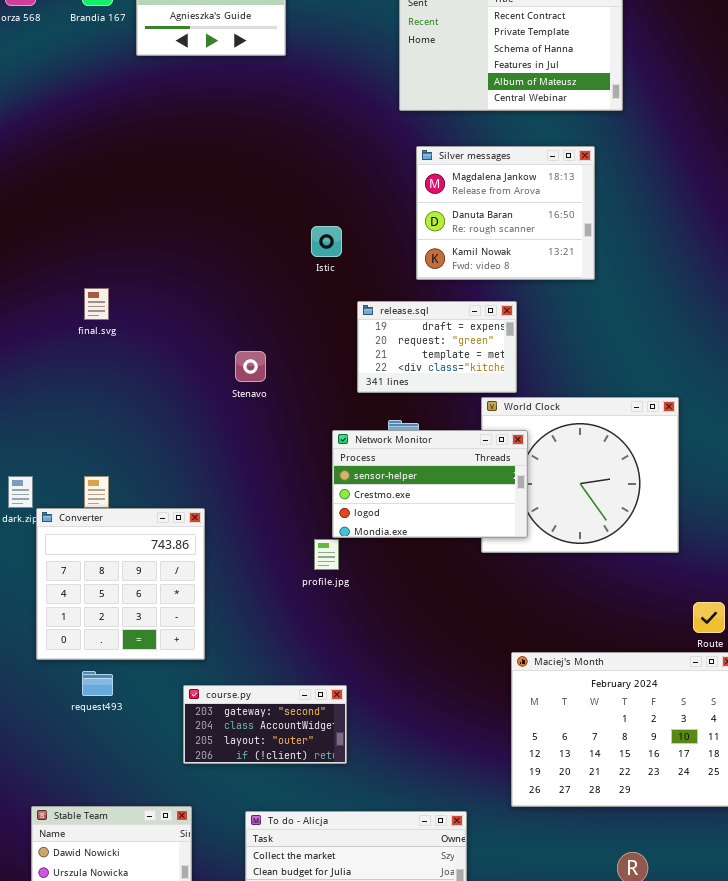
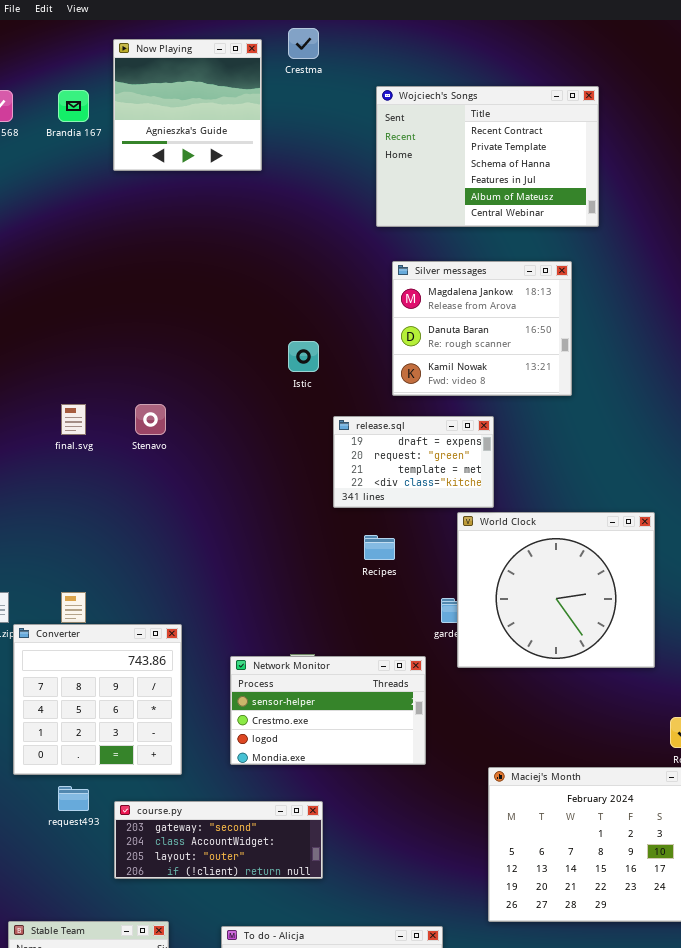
Stenavo: [235,351,266,382] -> [135,404,166,435], moved
Network Monitor: [332,430,528,538] -> [230,656,426,765], moved
course.py: [183,685,347,764] -> [114,801,323,879], resized

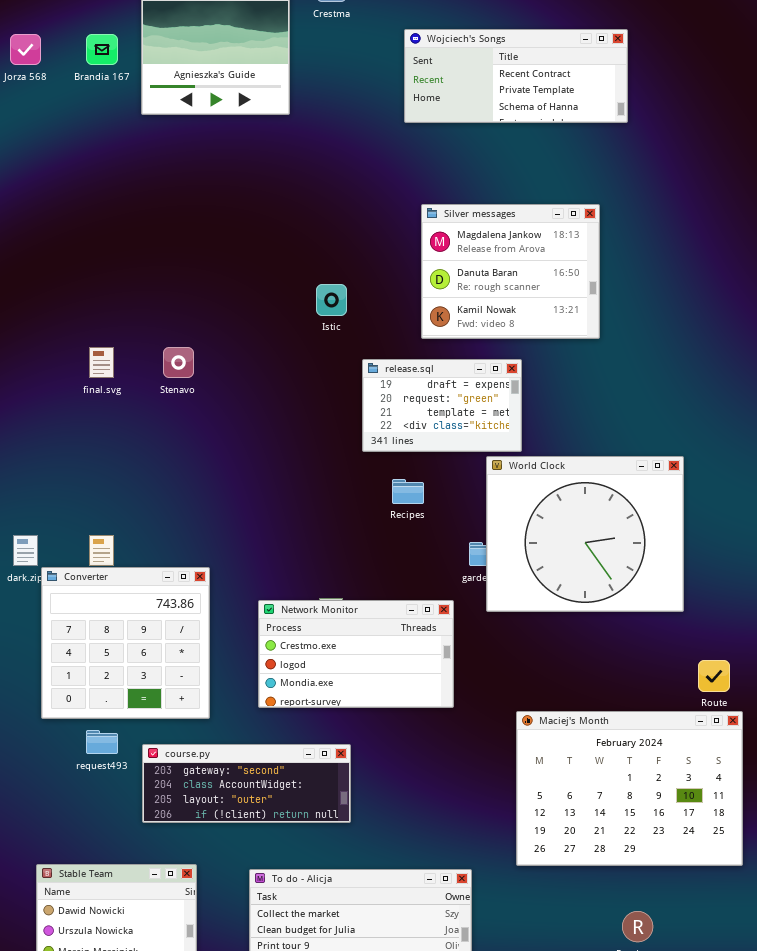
Wojciech's Songs: [376,86,599,227] -> [404,29,628,123], resized
Network Monitor: [230,656,426,765] -> [258,600,454,708], scrolled down 1 row

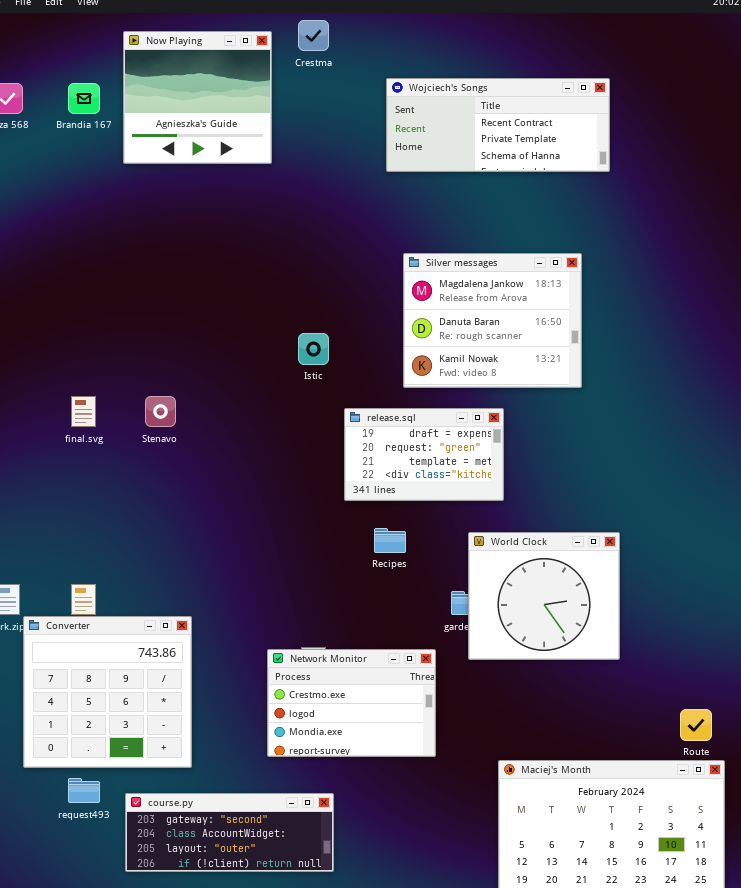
World Clock: [486,456,684,612] -> [468,532,620,660], resized
Network Monitor: [258,600,454,708] -> [267,649,436,757], resized

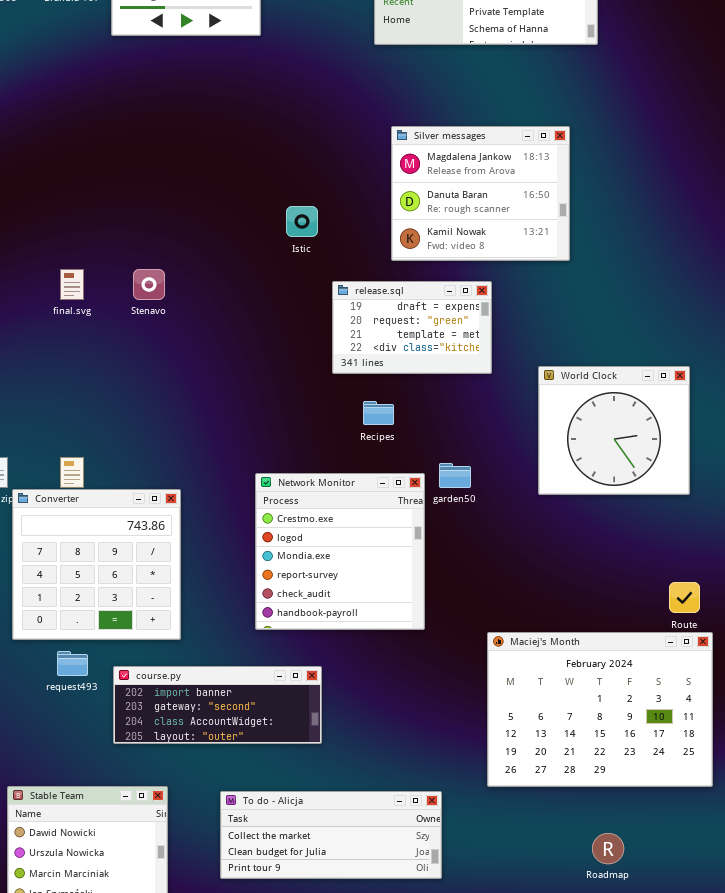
World Clock: [468,532,620,660] -> [538,366,690,495], moved
Network Monitor: [267,649,436,757] -> [255,473,425,630], resized
course.py: [125,793,334,872] -> [113,666,322,744], scrolled up 1 row

